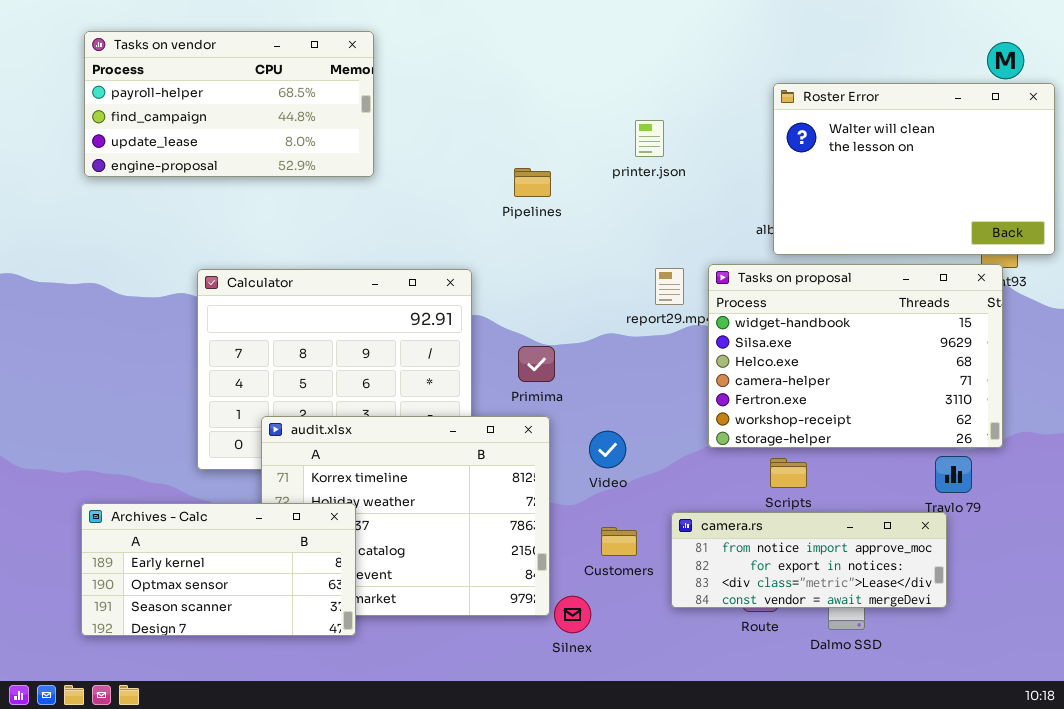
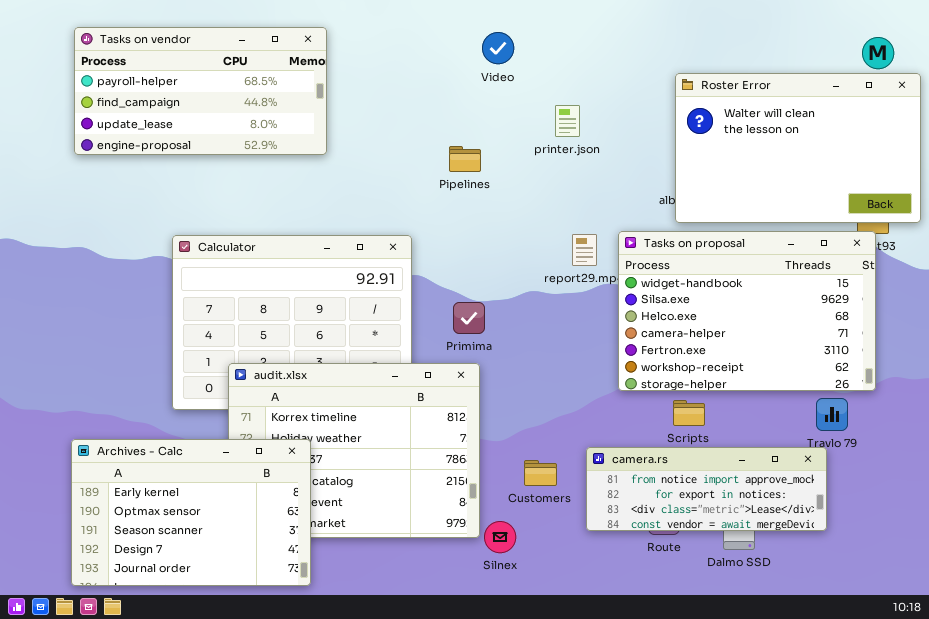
Video: [589,431,626,468] -> [482,32,514,64], moved
Archives - Calc: [81,503,356,636] -> [71,439,311,586], resized

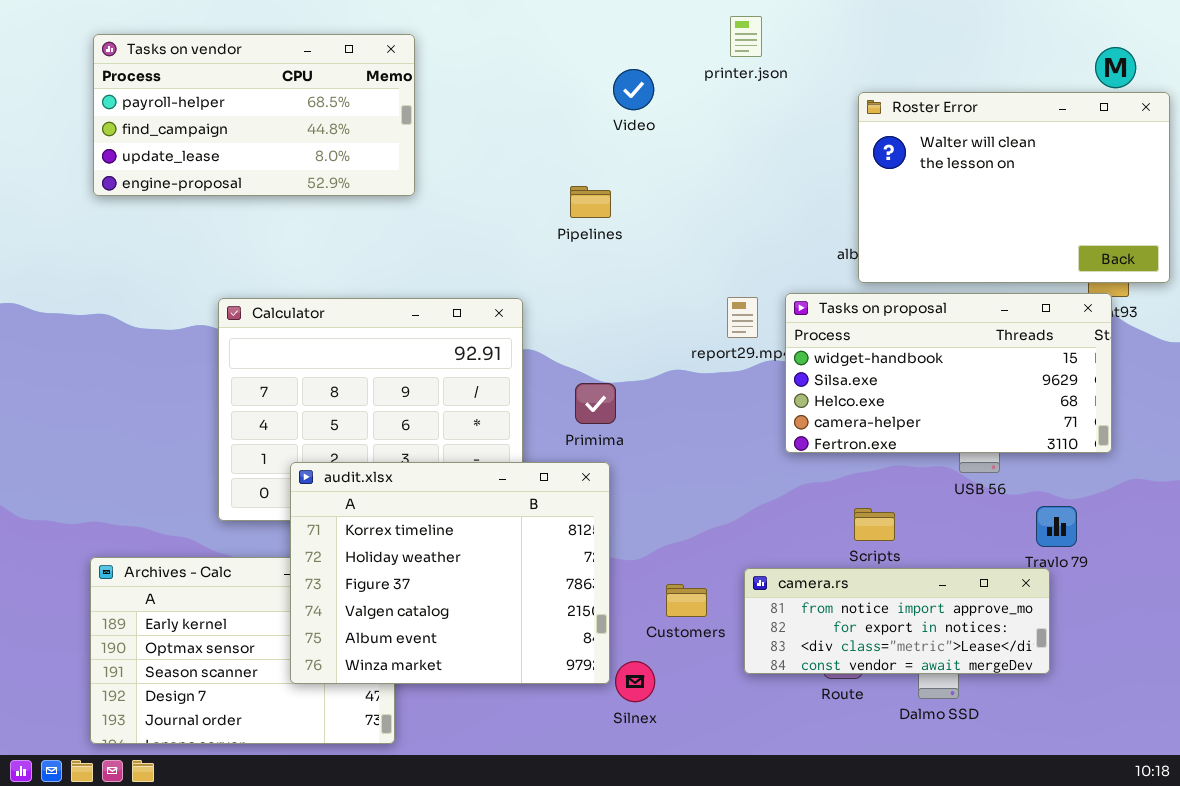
Video: [482,32,514,64] -> [613,69,654,110], moved
printer.json: [555,105,580,137] -> [730,16,762,57], moved
Tasks on proposal: [618,231,876,391] -> [785,293,1112,453], resized
audit.xlsx: [228,363,480,538] -> [290,462,610,684], raised

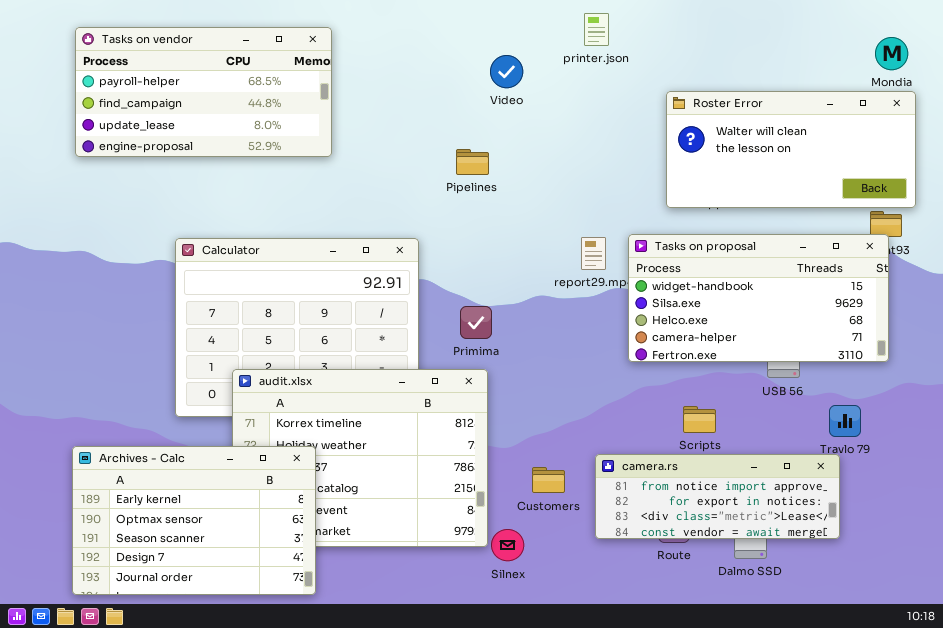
Roster Error: [858,92,1170,283] -> [666,91,916,208], moved, resized
Archives - Calc: [90,557,395,744] -> [72,446,316,595], raised

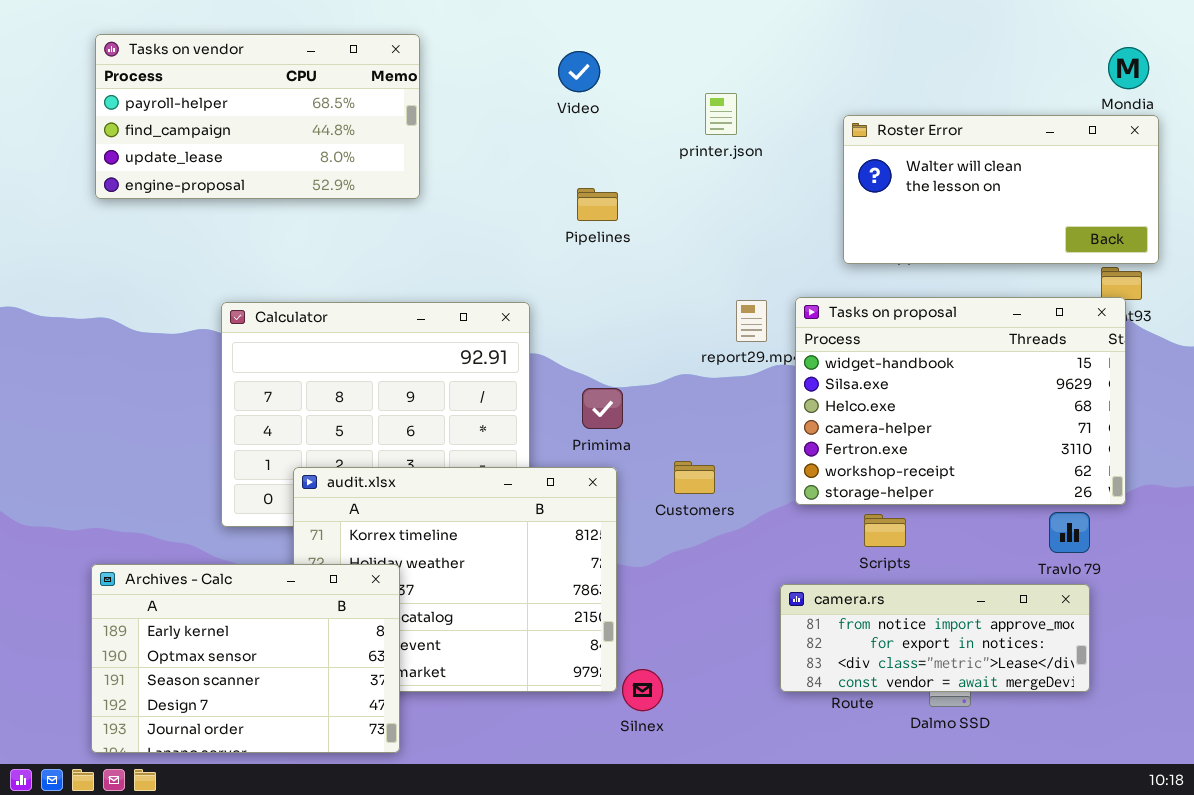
printer.json: [584,13,609,46] -> [705,93,737,135], moved
Video: [490,55,523,88] -> [558,51,600,92], moved
Tasks on proposal: [628,234,889,362] -> [795,297,1126,505], resized
camera.rs: [595,454,840,539] -> [780,584,1090,692], moved
Customers: [532,467,565,493] -> [674,461,715,494], moved

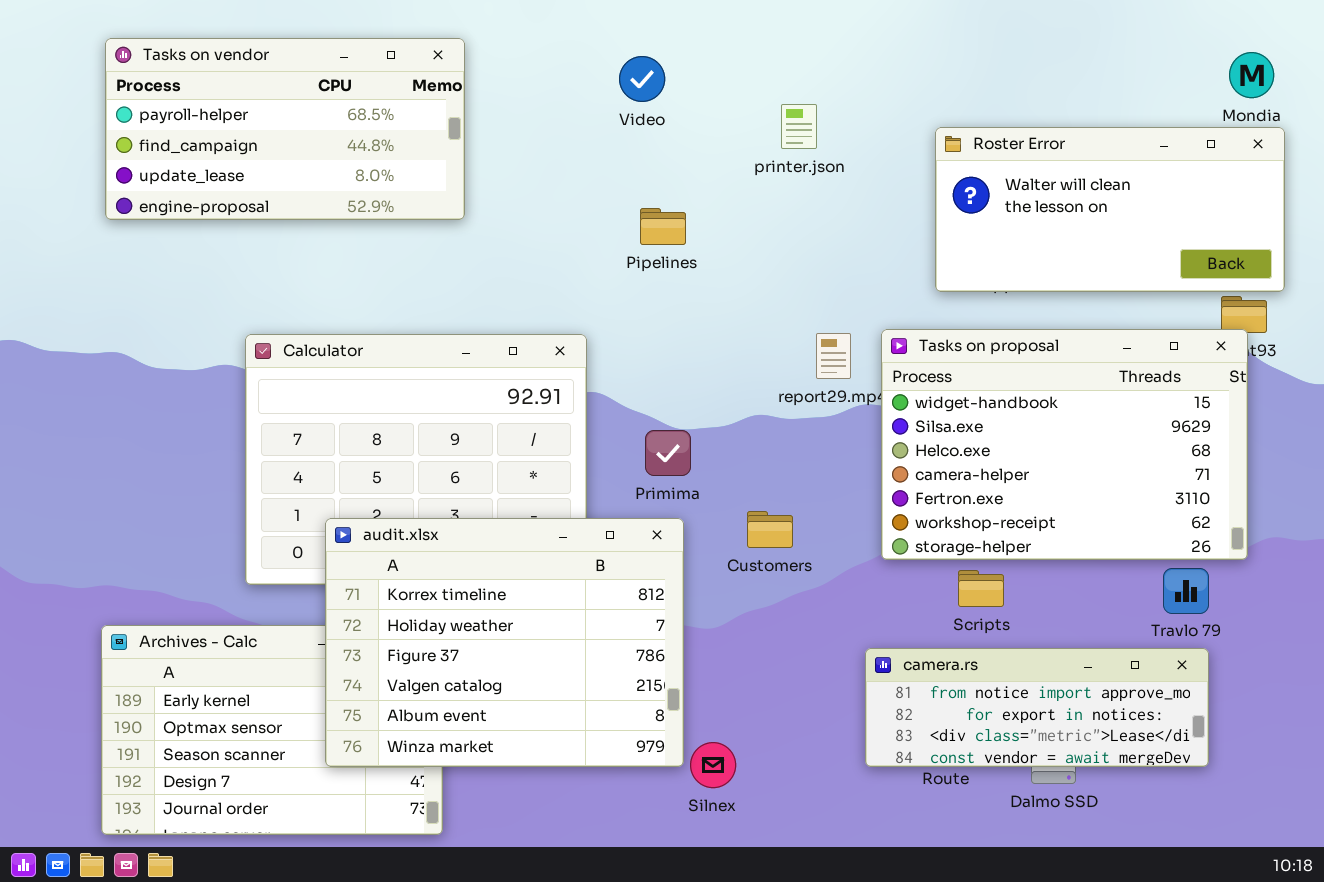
audit.xlsx: [293,467,617,692] -> [325,518,684,767], raised

